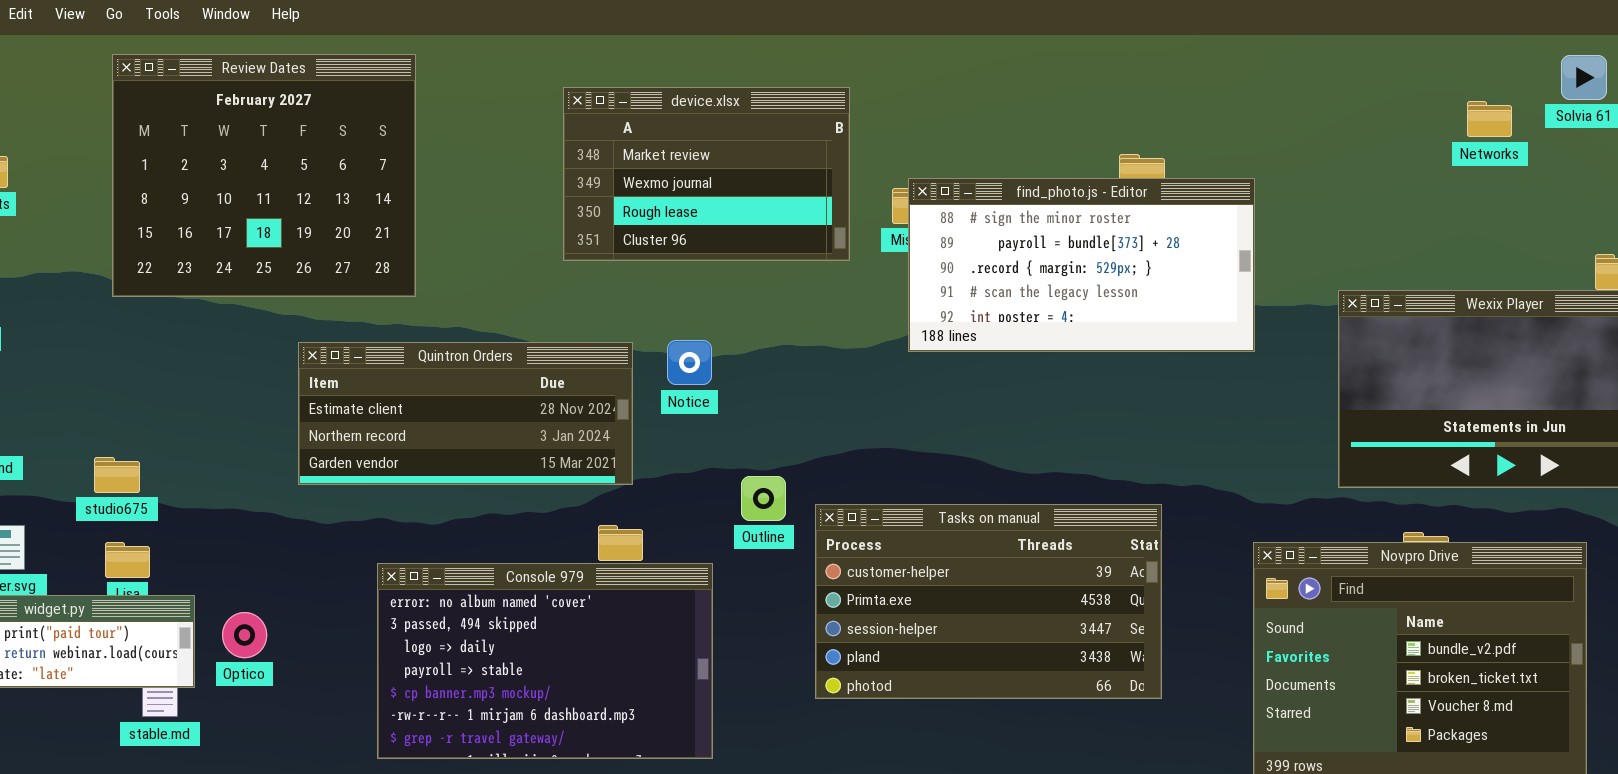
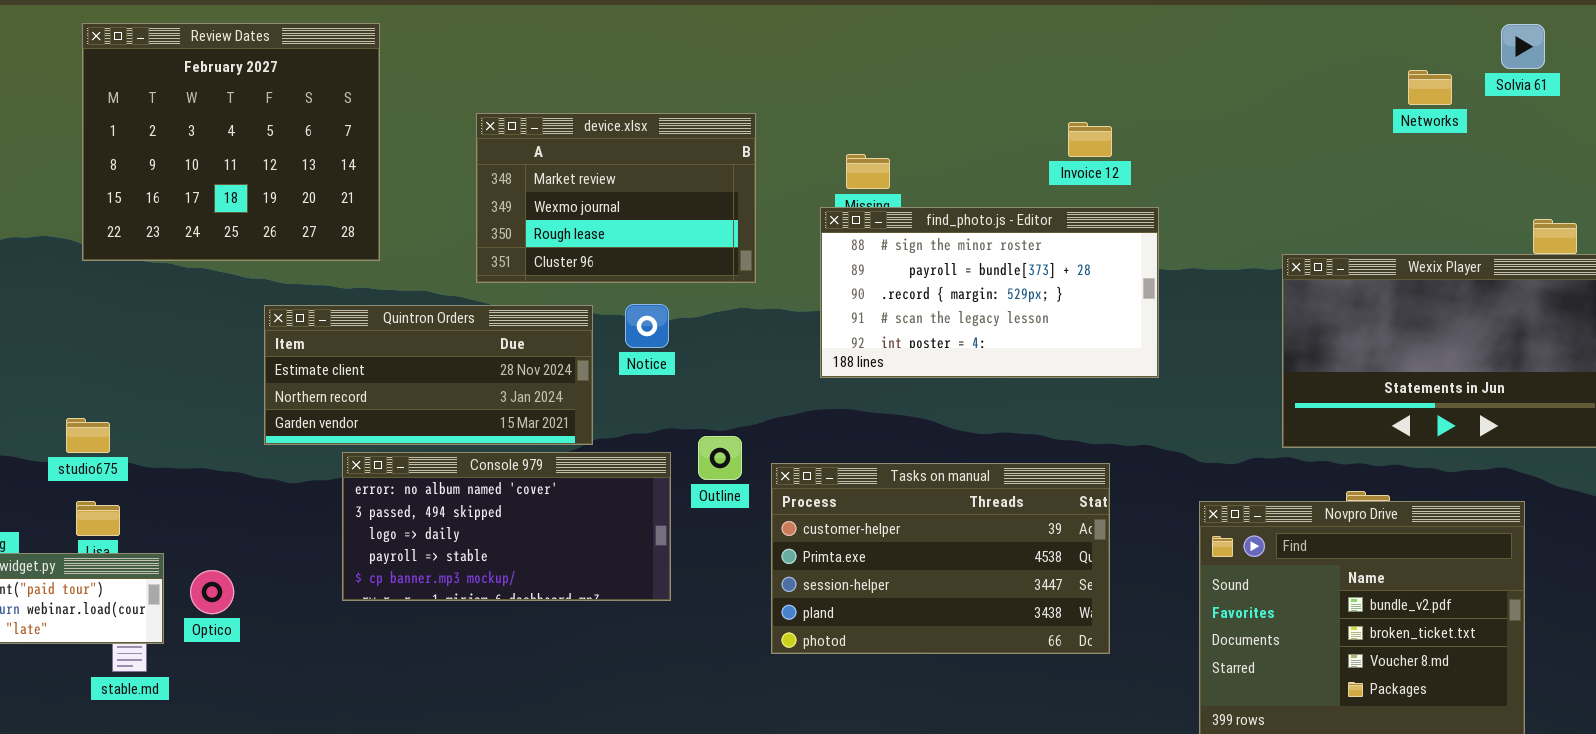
device.xlsx: [563,87,850,261] -> [476,113,756,283], moved
find_photo.js - Editor: [908,178,1255,352] -> [820,207,1159,378], moved
Console 979: [377,563,713,759] -> [342,452,671,601], moved, resized

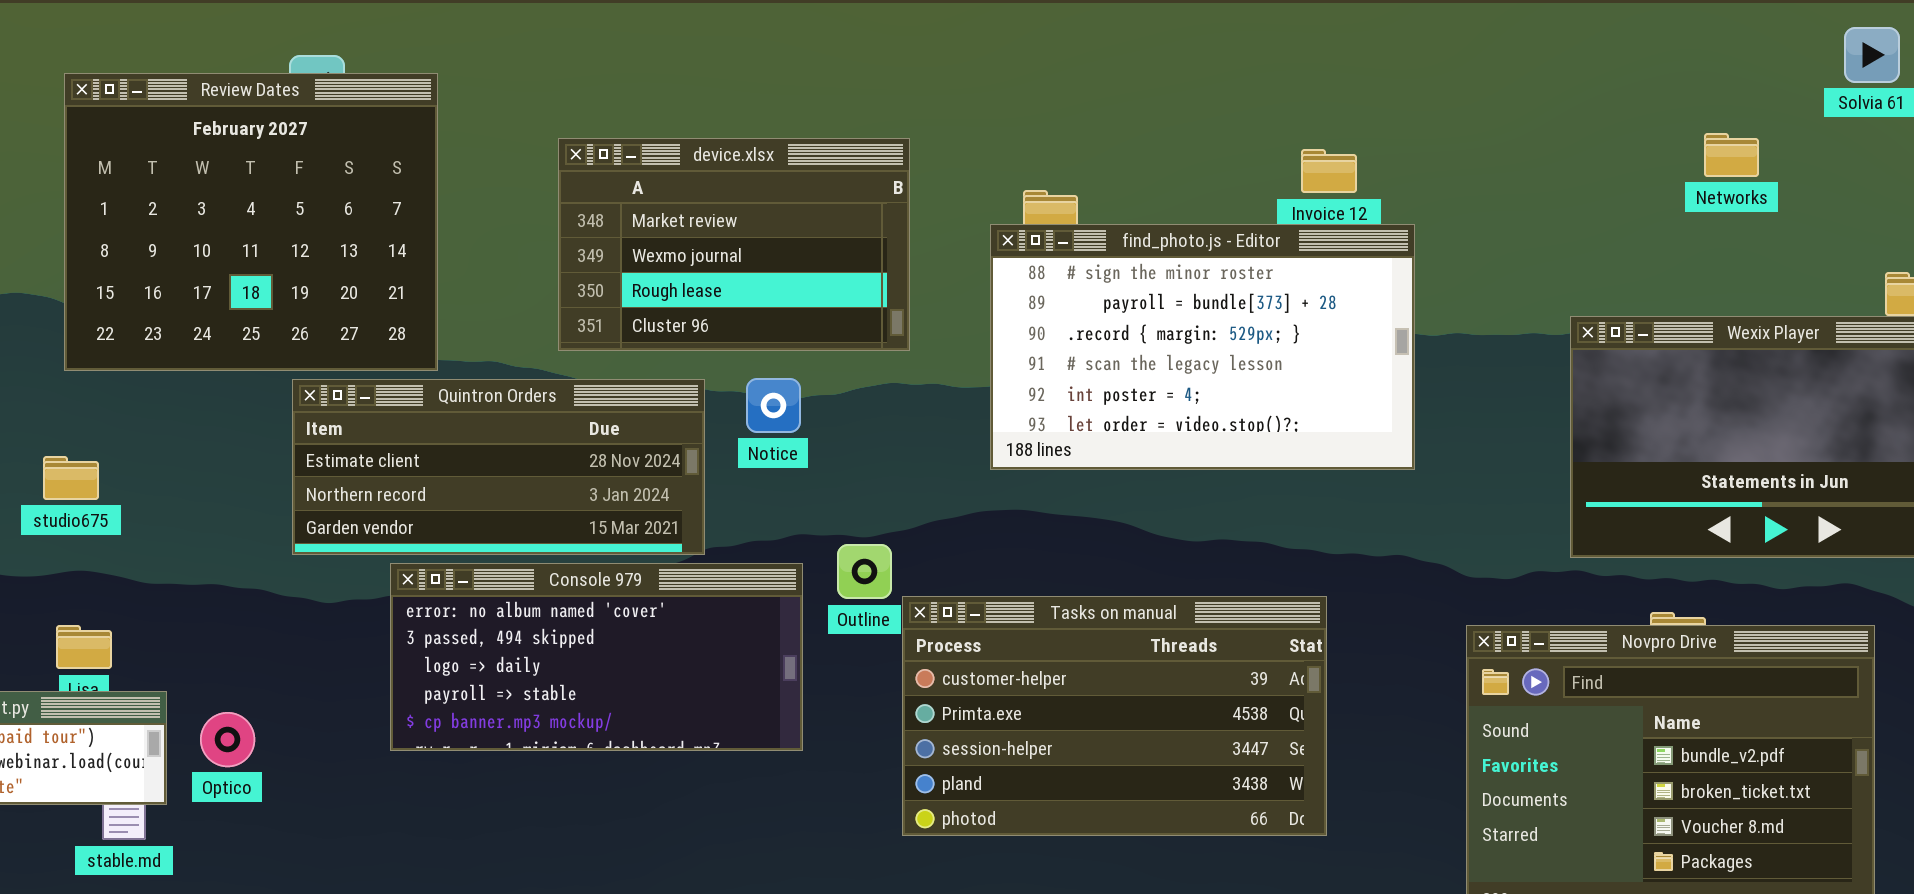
Review Dates: [82,23,380,261] -> [64,73,438,371], moved
Networks: [1408,70,1452,105] -> [1704,133,1759,177], moved
find_photo.js - Editor: [820,207,1159,378] -> [990,224,1415,470], resized
studio675: [66,418,110,453] -> [43,456,99,500], moved
Tasks on manual: [771,463,1110,654] -> [902,596,1327,836], moved

